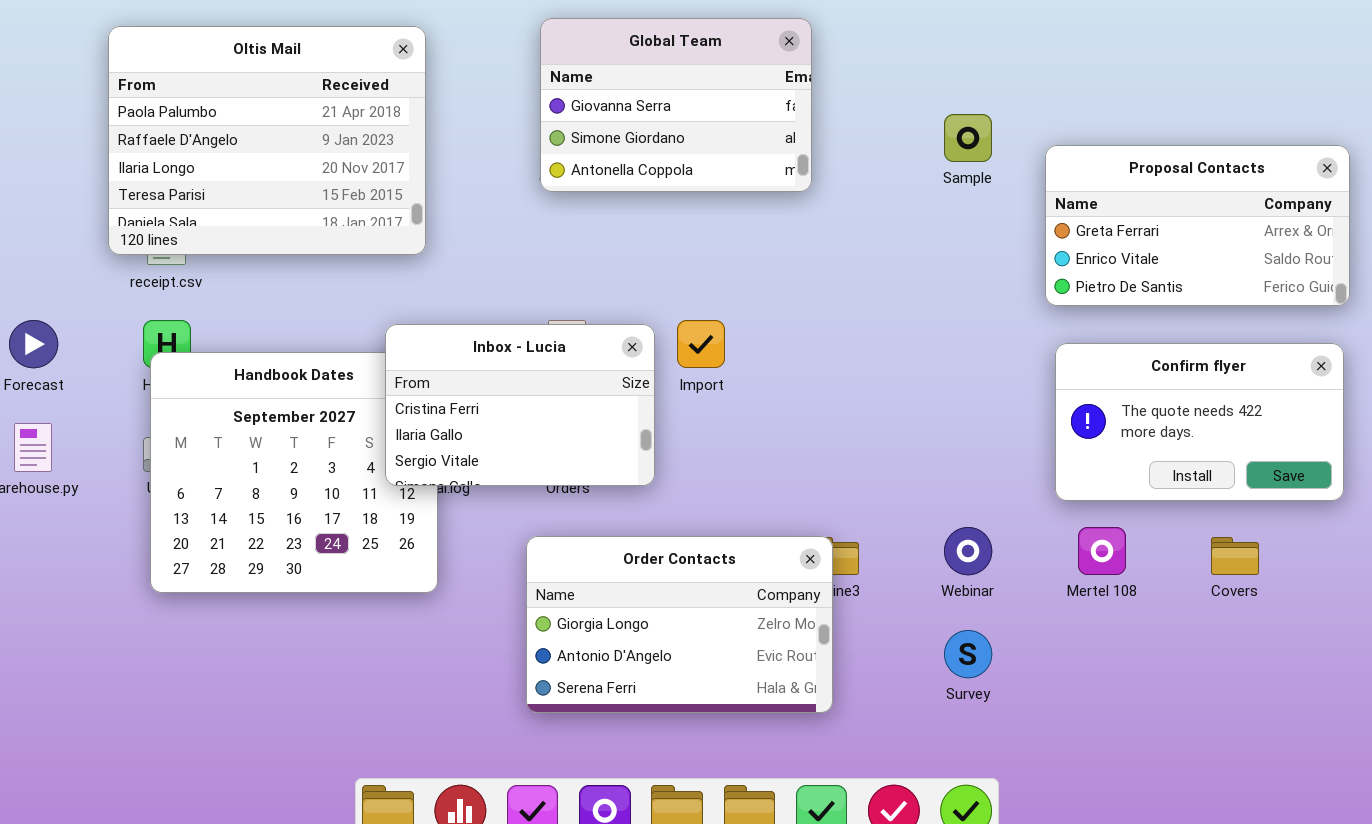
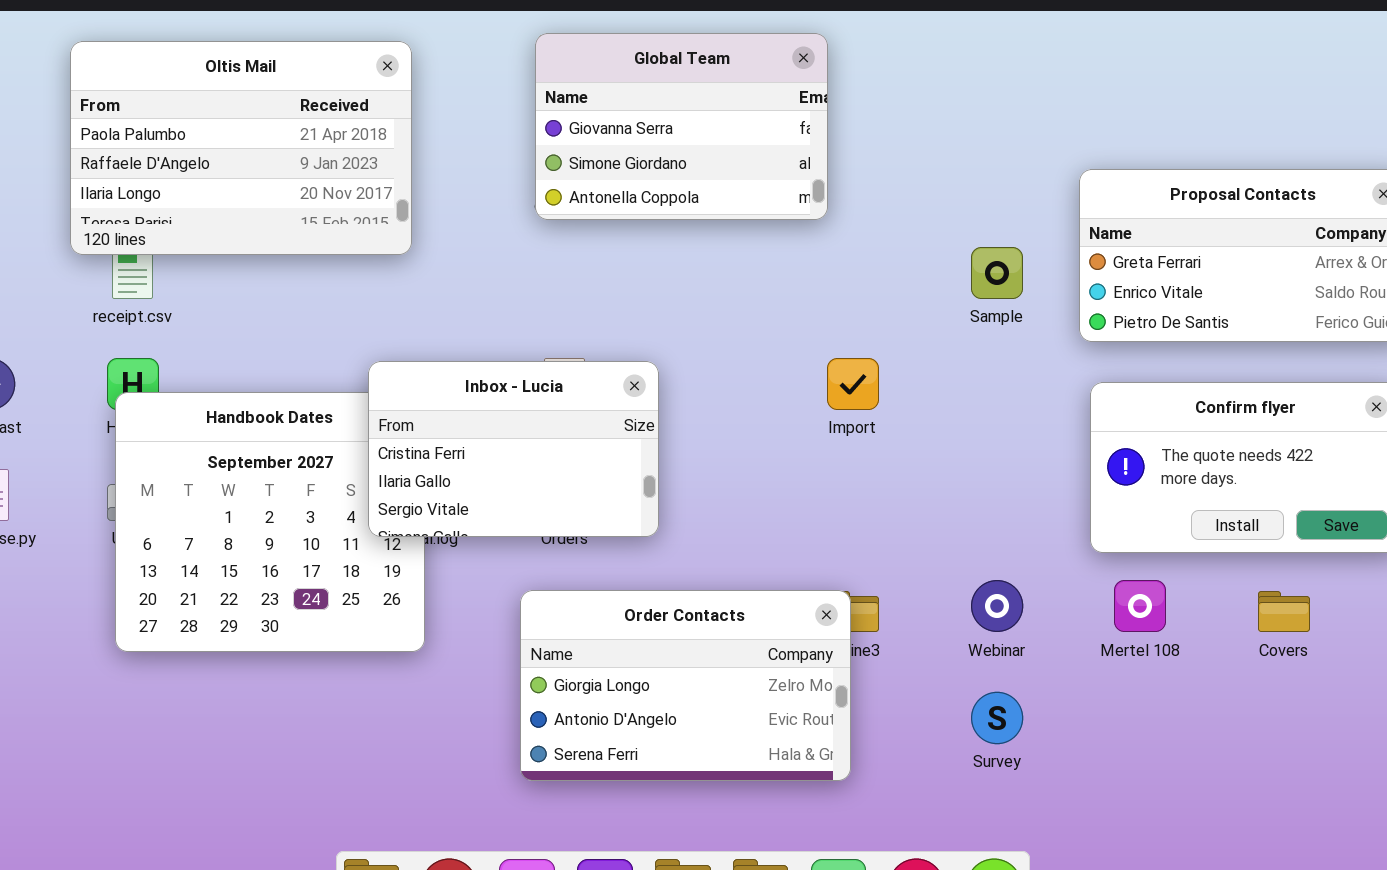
Oltis Mail: [108,26,426,255] -> [70,41,412,255], resized
Sample: [944,114,992,162] -> [971,247,1023,299], moved
Import: [677,320,725,368] -> [827,358,879,410], moved

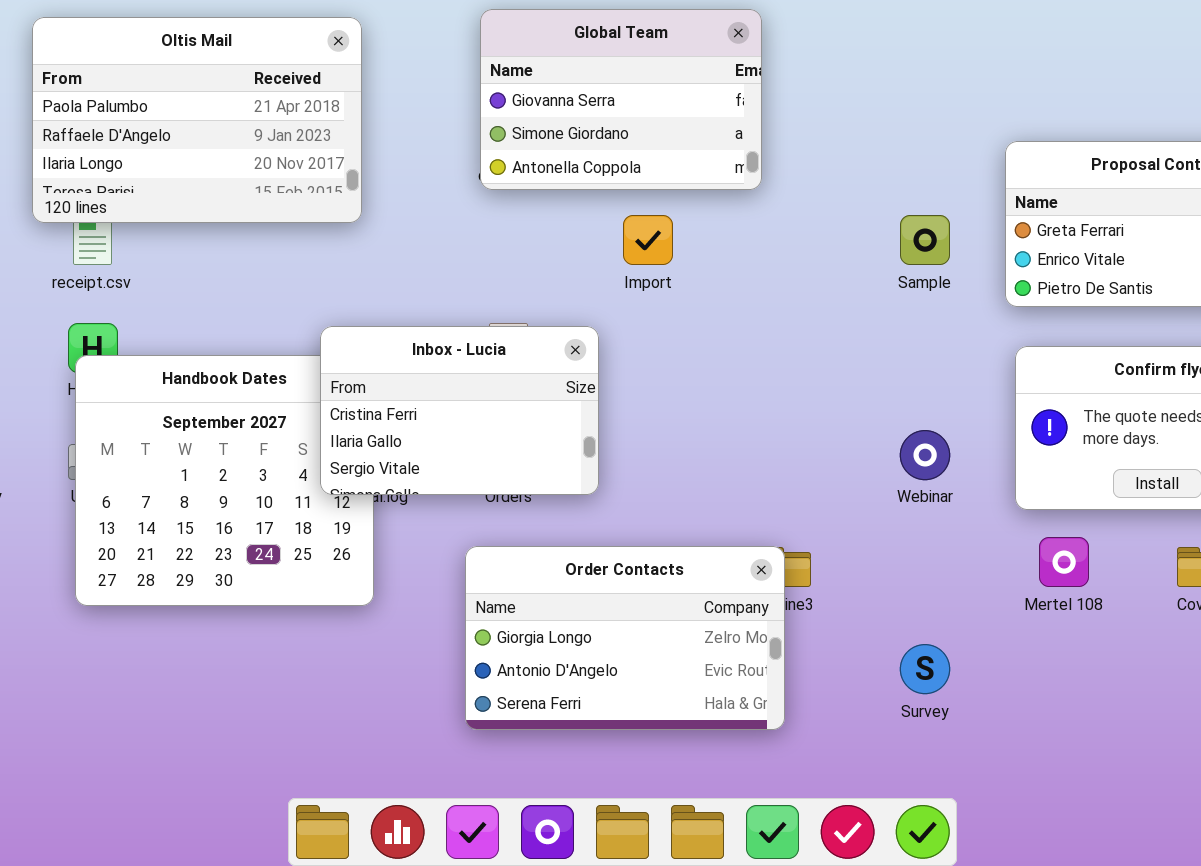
Import: [827,358,879,410] -> [623,215,673,265], moved
Webinar: [971,580,1023,632] -> [900,430,950,480], moved

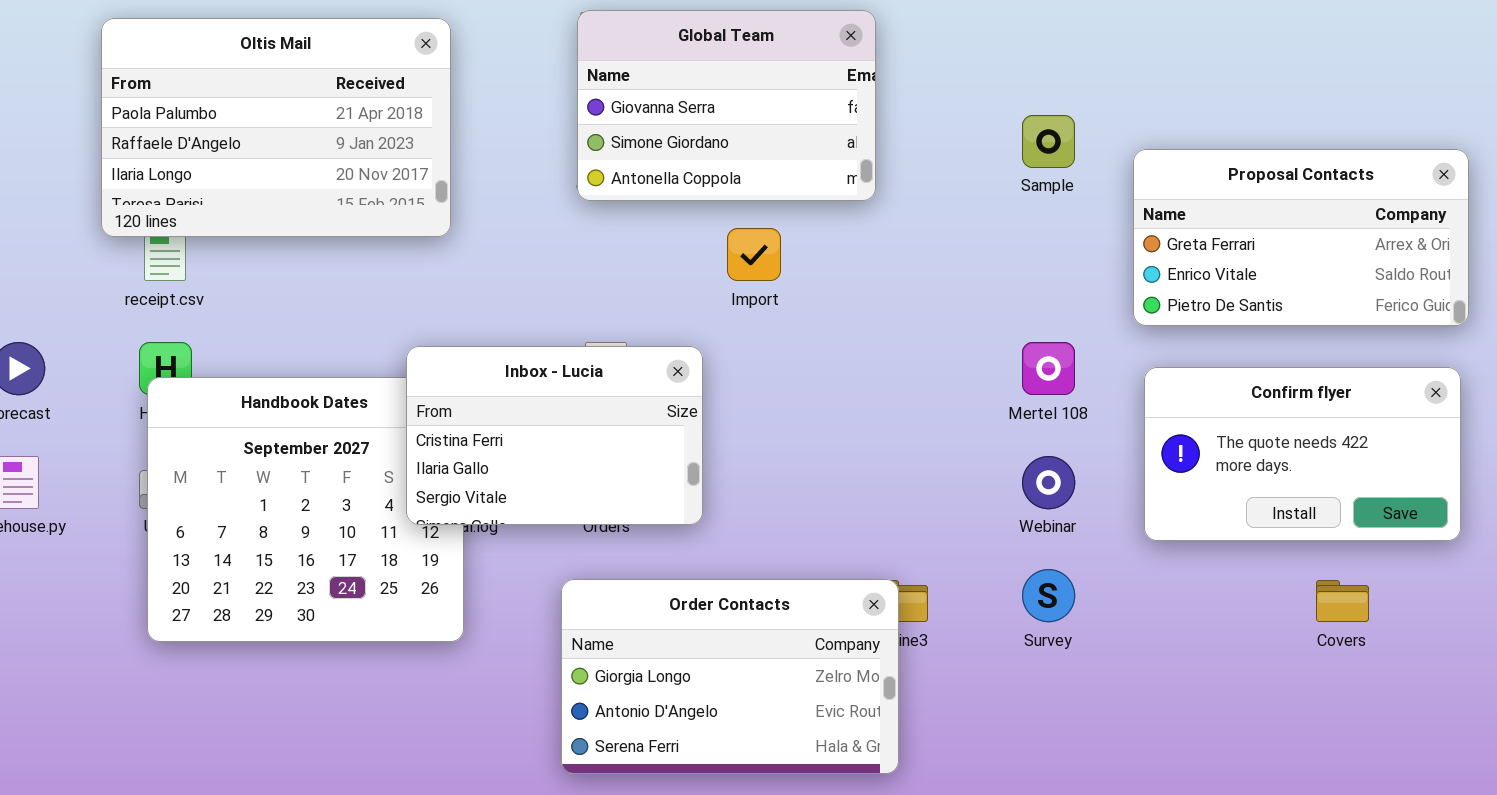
Sample: [900,215,950,265] -> [1022,115,1075,168], moved
Mertel 108: [1039,537,1089,587] -> [1022,342,1075,395], moved
Survey: [900,644,950,694] -> [1022,569,1075,622], moved

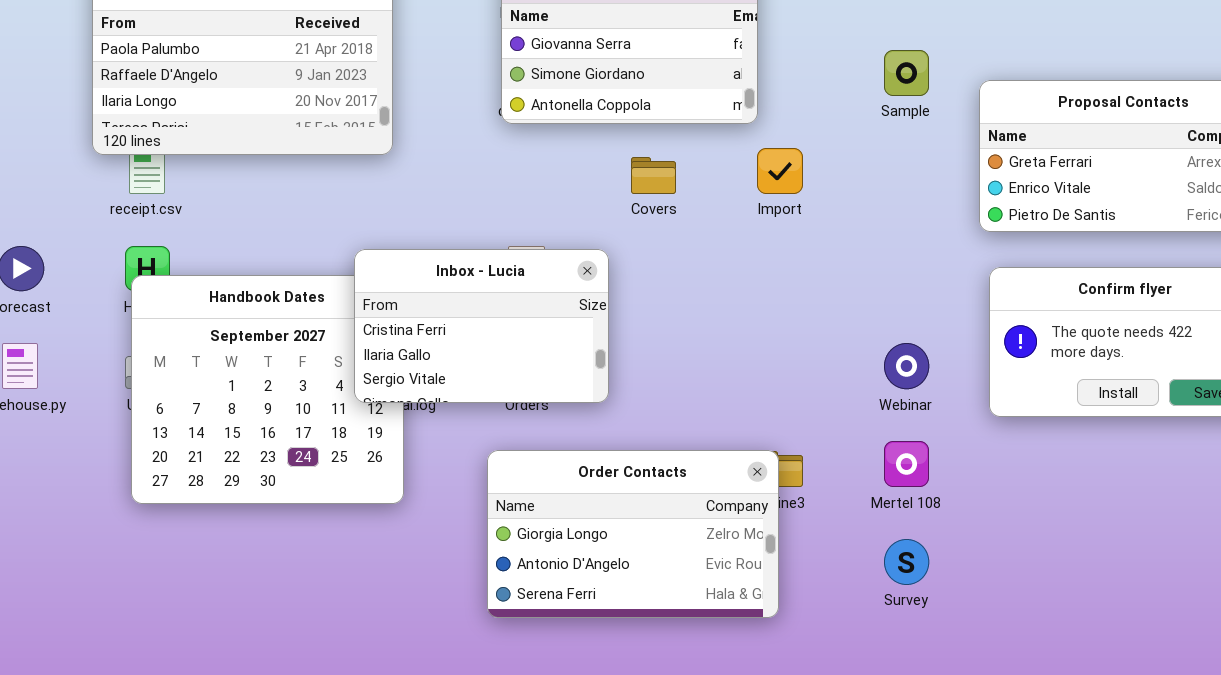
Import: [727,228,781,281] -> [757,148,803,194], moved
Mertel 108: [1022,342,1075,395] -> [884,441,929,487], moved
Survey: [1022,569,1075,622] -> [884,539,929,585], moved
Covers: [1316,580,1369,622] -> [631,157,676,194], moved

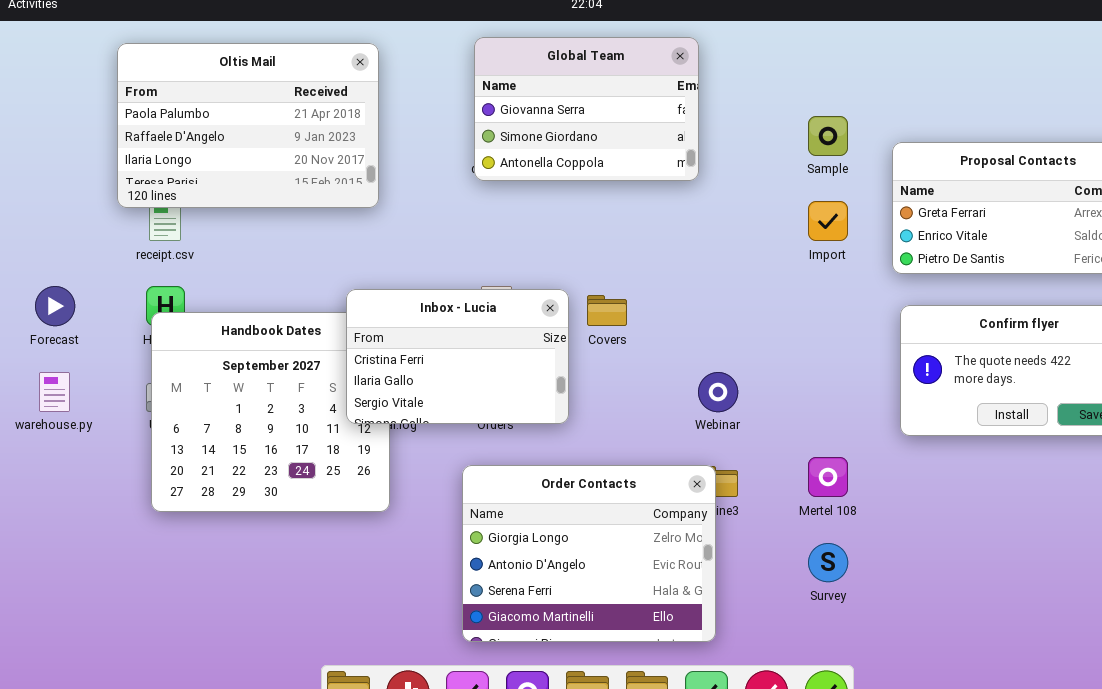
Import: [757,148,803,194] -> [808,201,848,241], moved
Covers: [631,157,676,194] -> [587,295,627,326], moved
Webinar: [884,343,929,389] -> [698,372,738,412], moved
Order Contacts: [487,450,779,618] -> [462,465,716,642], resized

